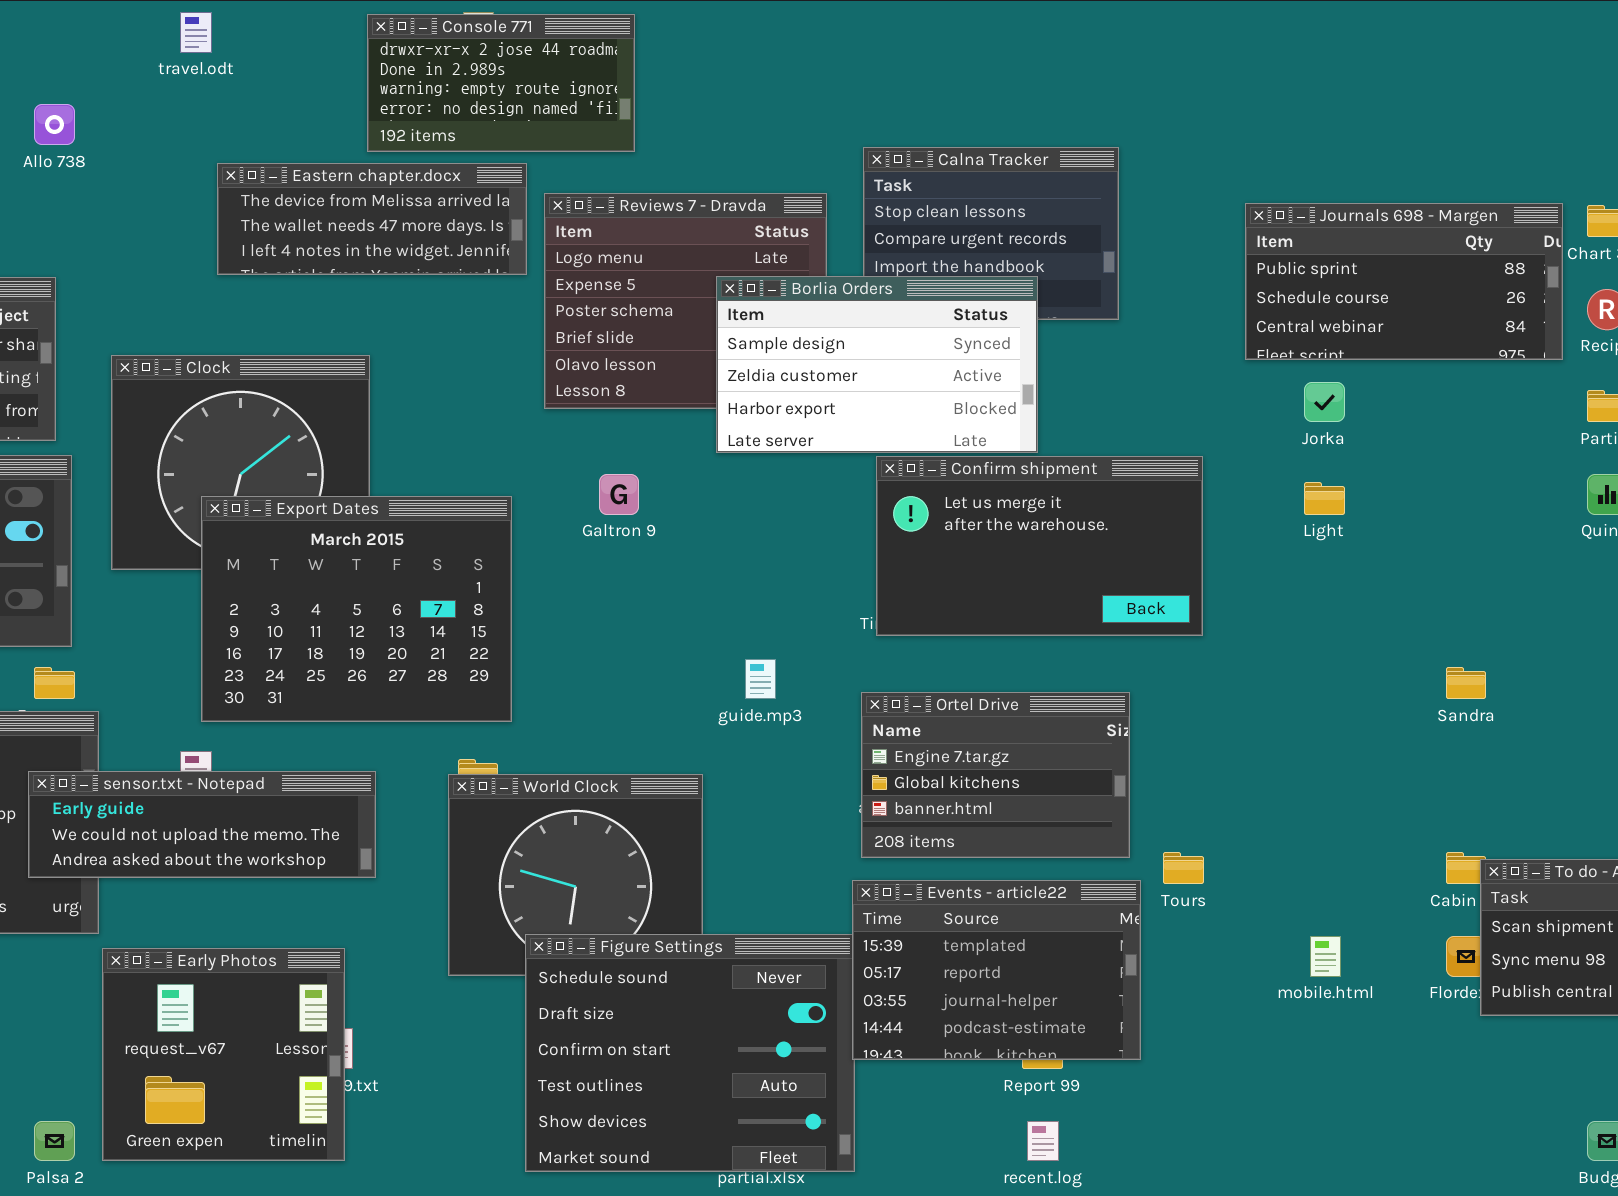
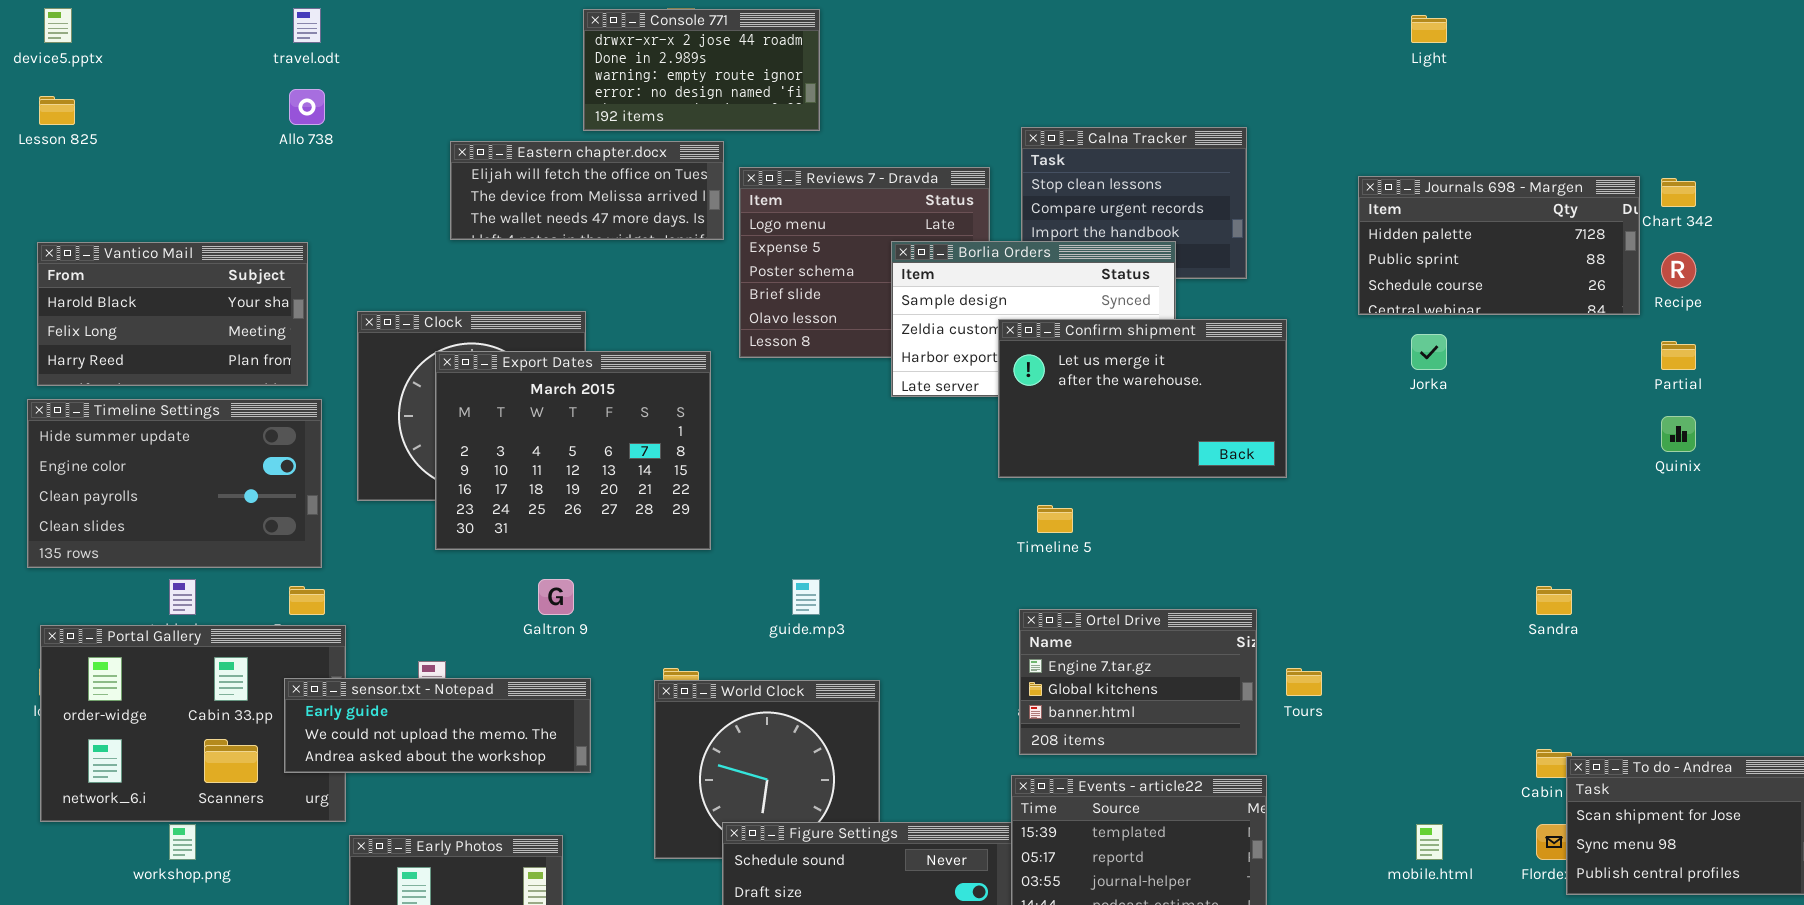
travel.odt: [180,12,212,53] -> [293,8,321,43], moved
Eastern chapter.docx: [217,163,527,275] -> [450,141,724,240], scrolled up 1 row
Journals 698 - Margen: [1245,203,1563,360] -> [1358,176,1640,315], scrolled up 1 row
Confirm shipment: [876,456,1203,636] -> [998,319,1287,478], moved
Galtron 9: [599,474,639,515] -> [538,579,574,615], moved
Light: [1304,482,1345,515] -> [1411,15,1447,43], moved
Export Dates: [201,496,512,722] -> [435,351,711,550], moved
guide.mp3: [745,659,776,699] -> [792,579,820,615], moved
Tours: [1163,852,1204,884] -> [1286,668,1322,696], moved

